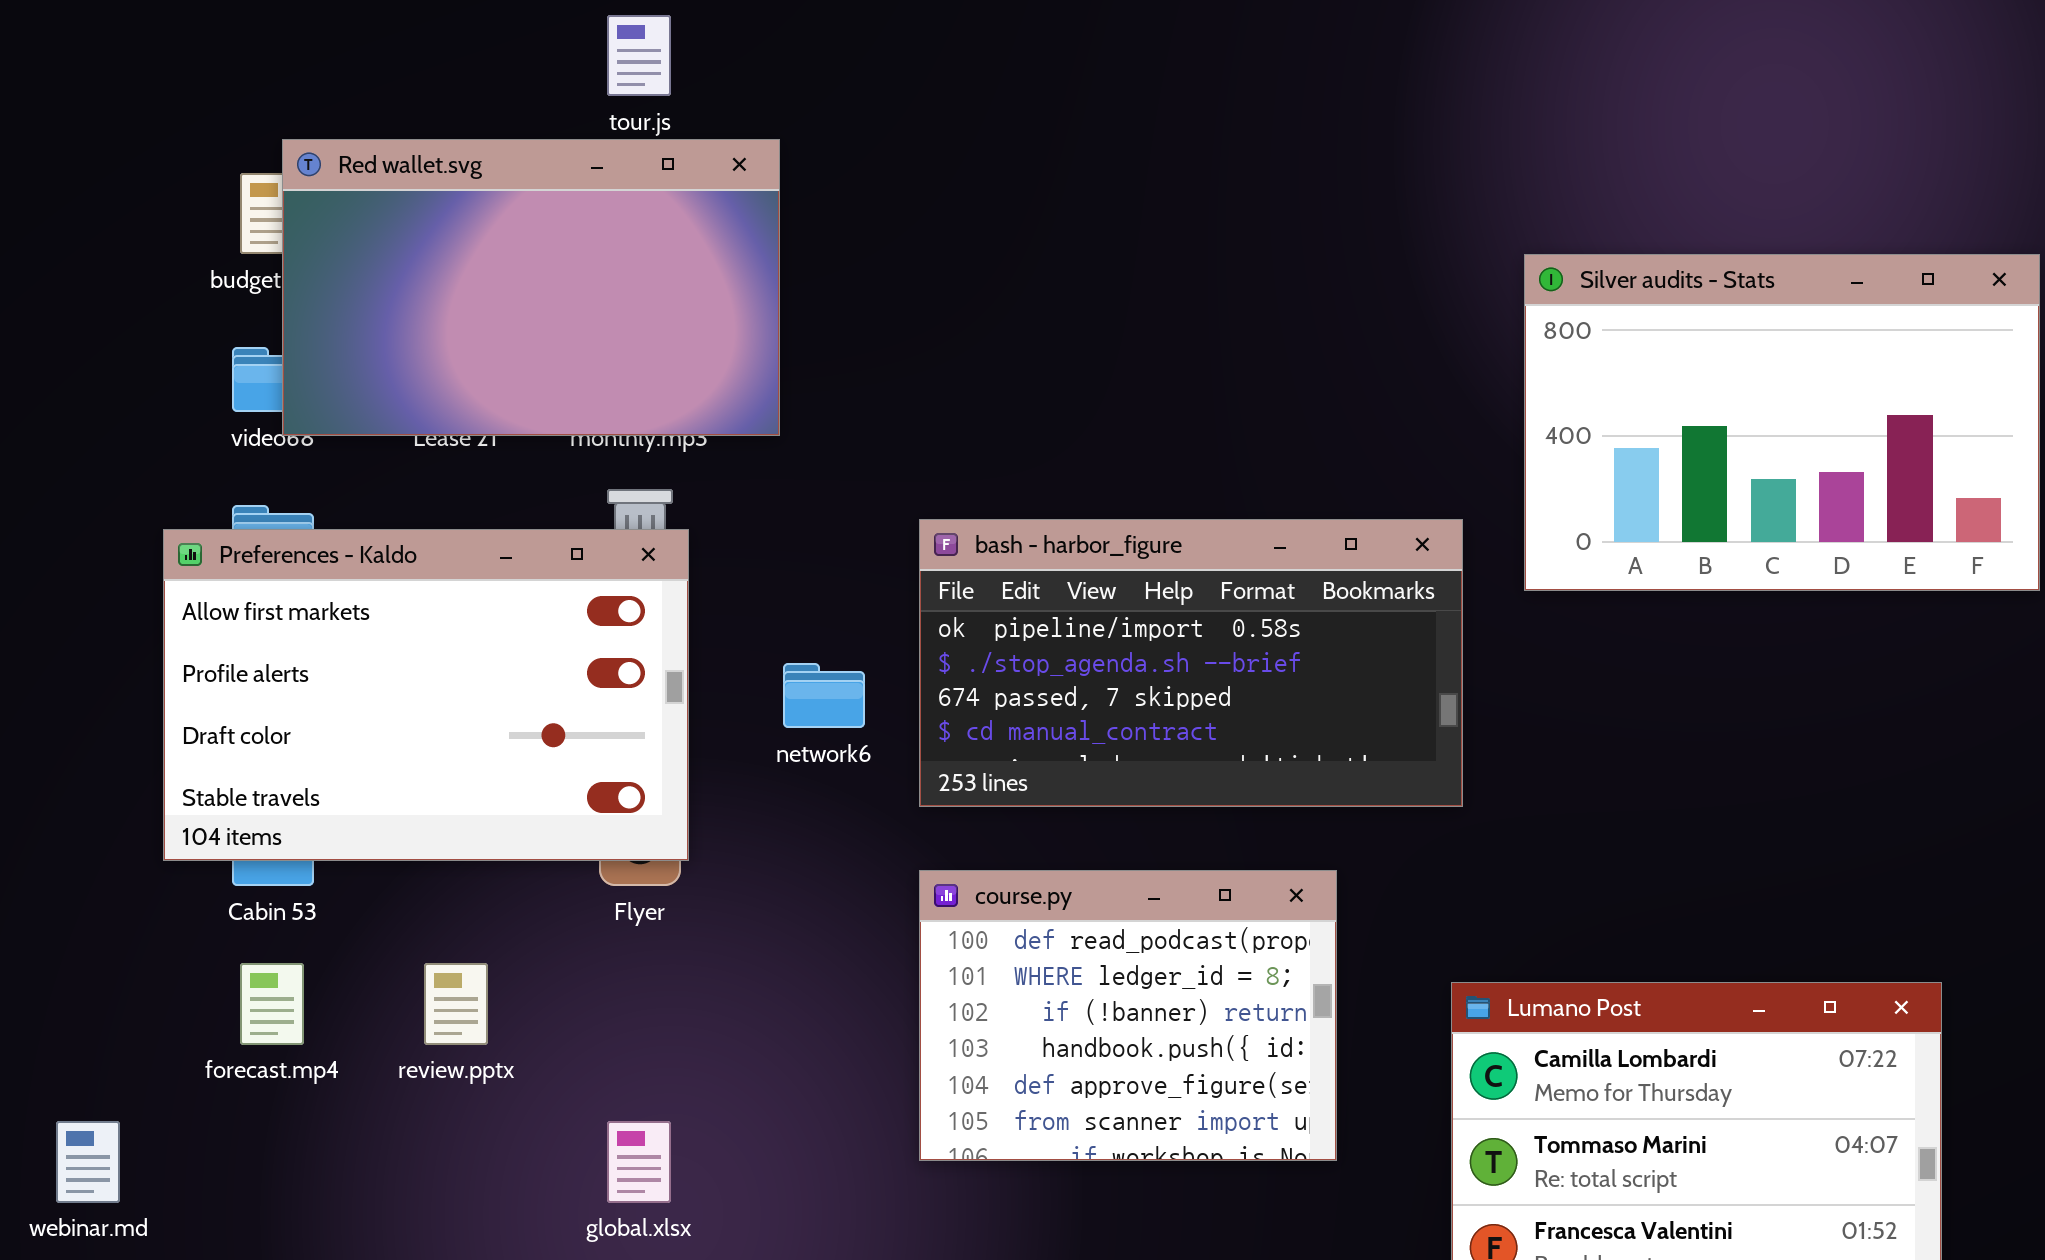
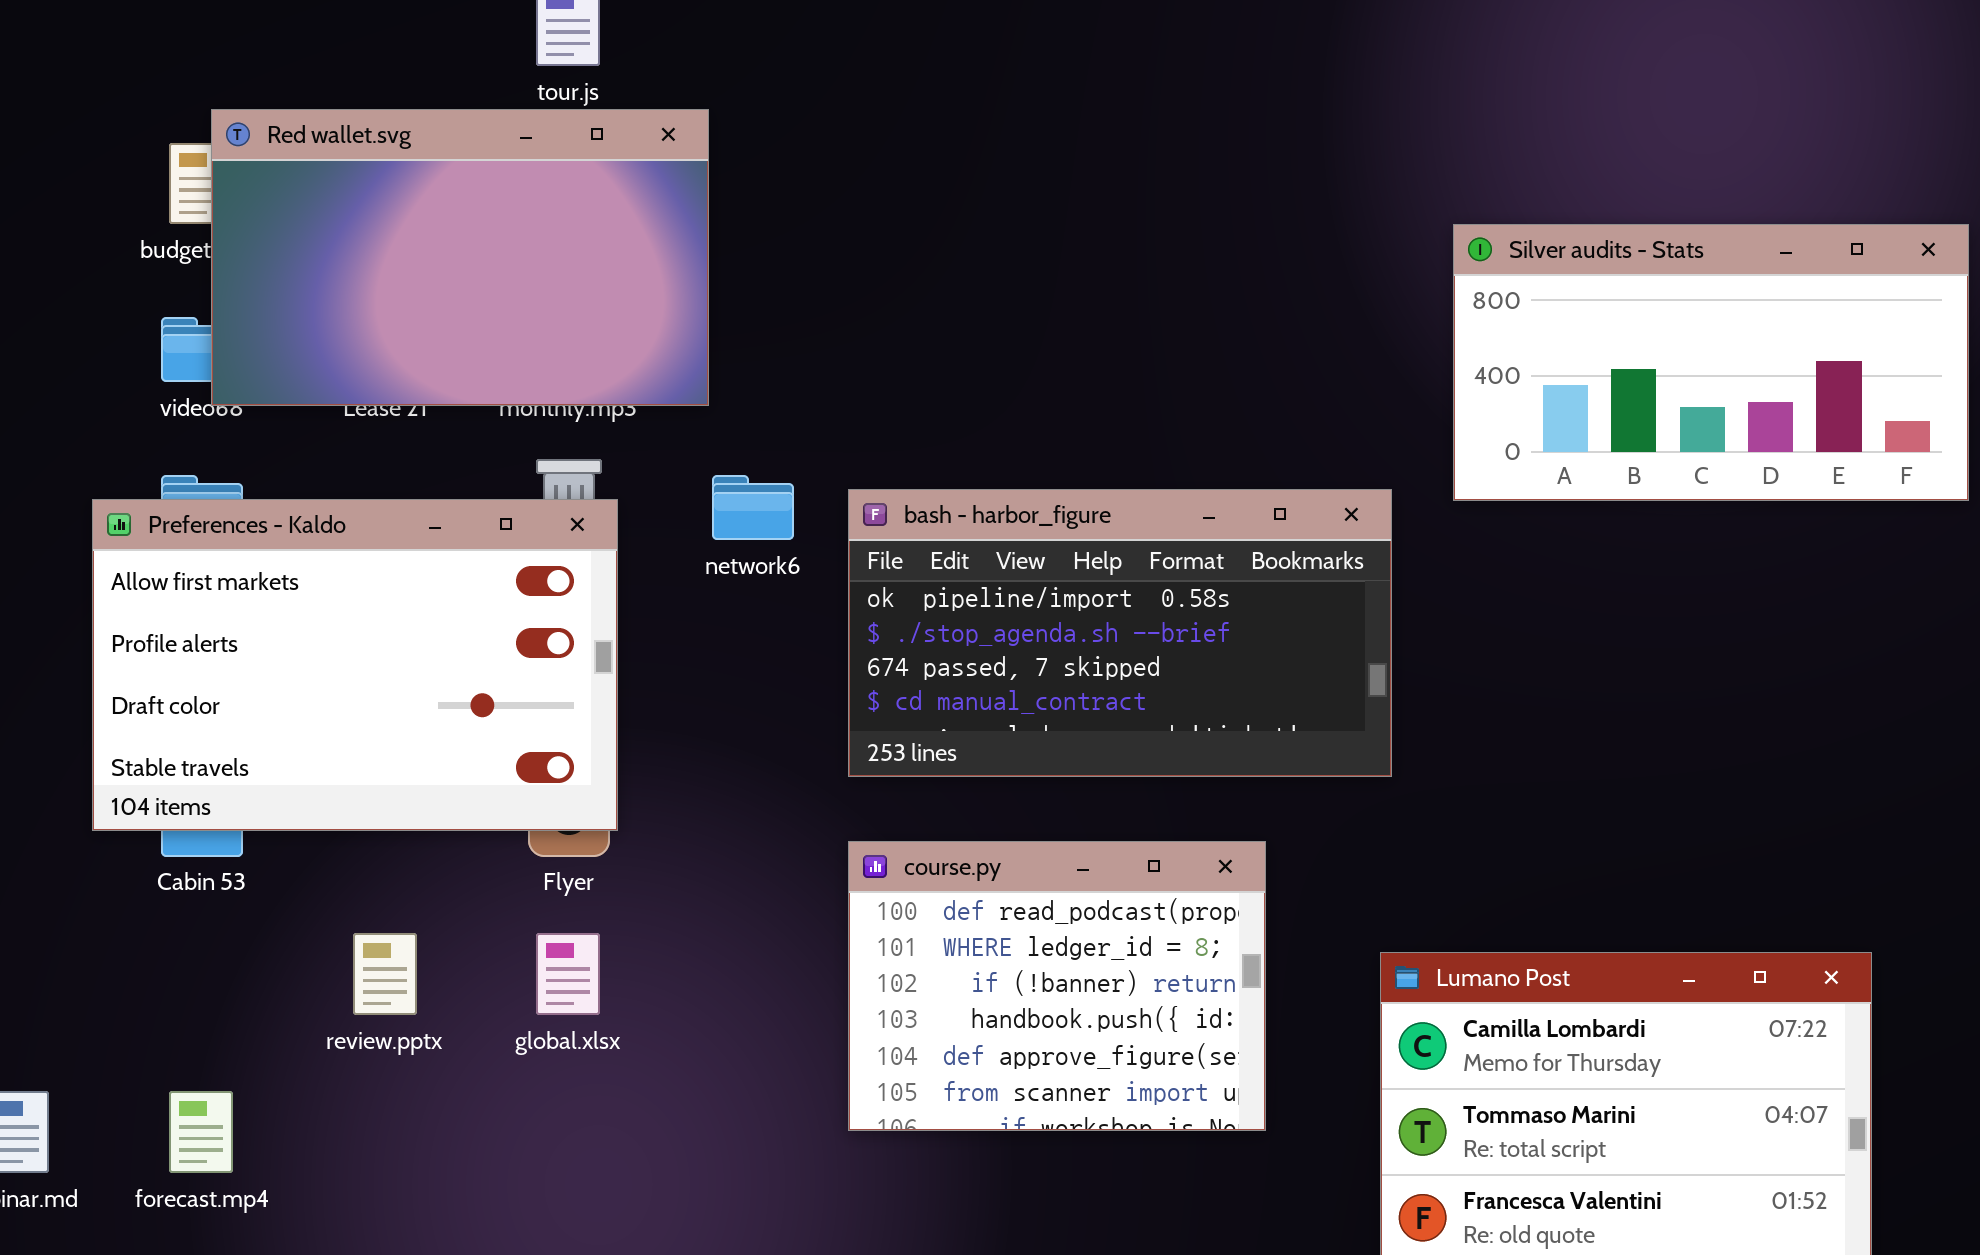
Silver audits - Stats: [1524,254,2040,591] -> [1453,224,1969,501], resized
network6: [783,663,865,728] -> [712,475,794,540], moved
forecast.mp4: [240,963,304,1045] -> [169,1091,233,1173], moved
global.xlsx: [607,1121,671,1203] -> [536,933,600,1015], moved

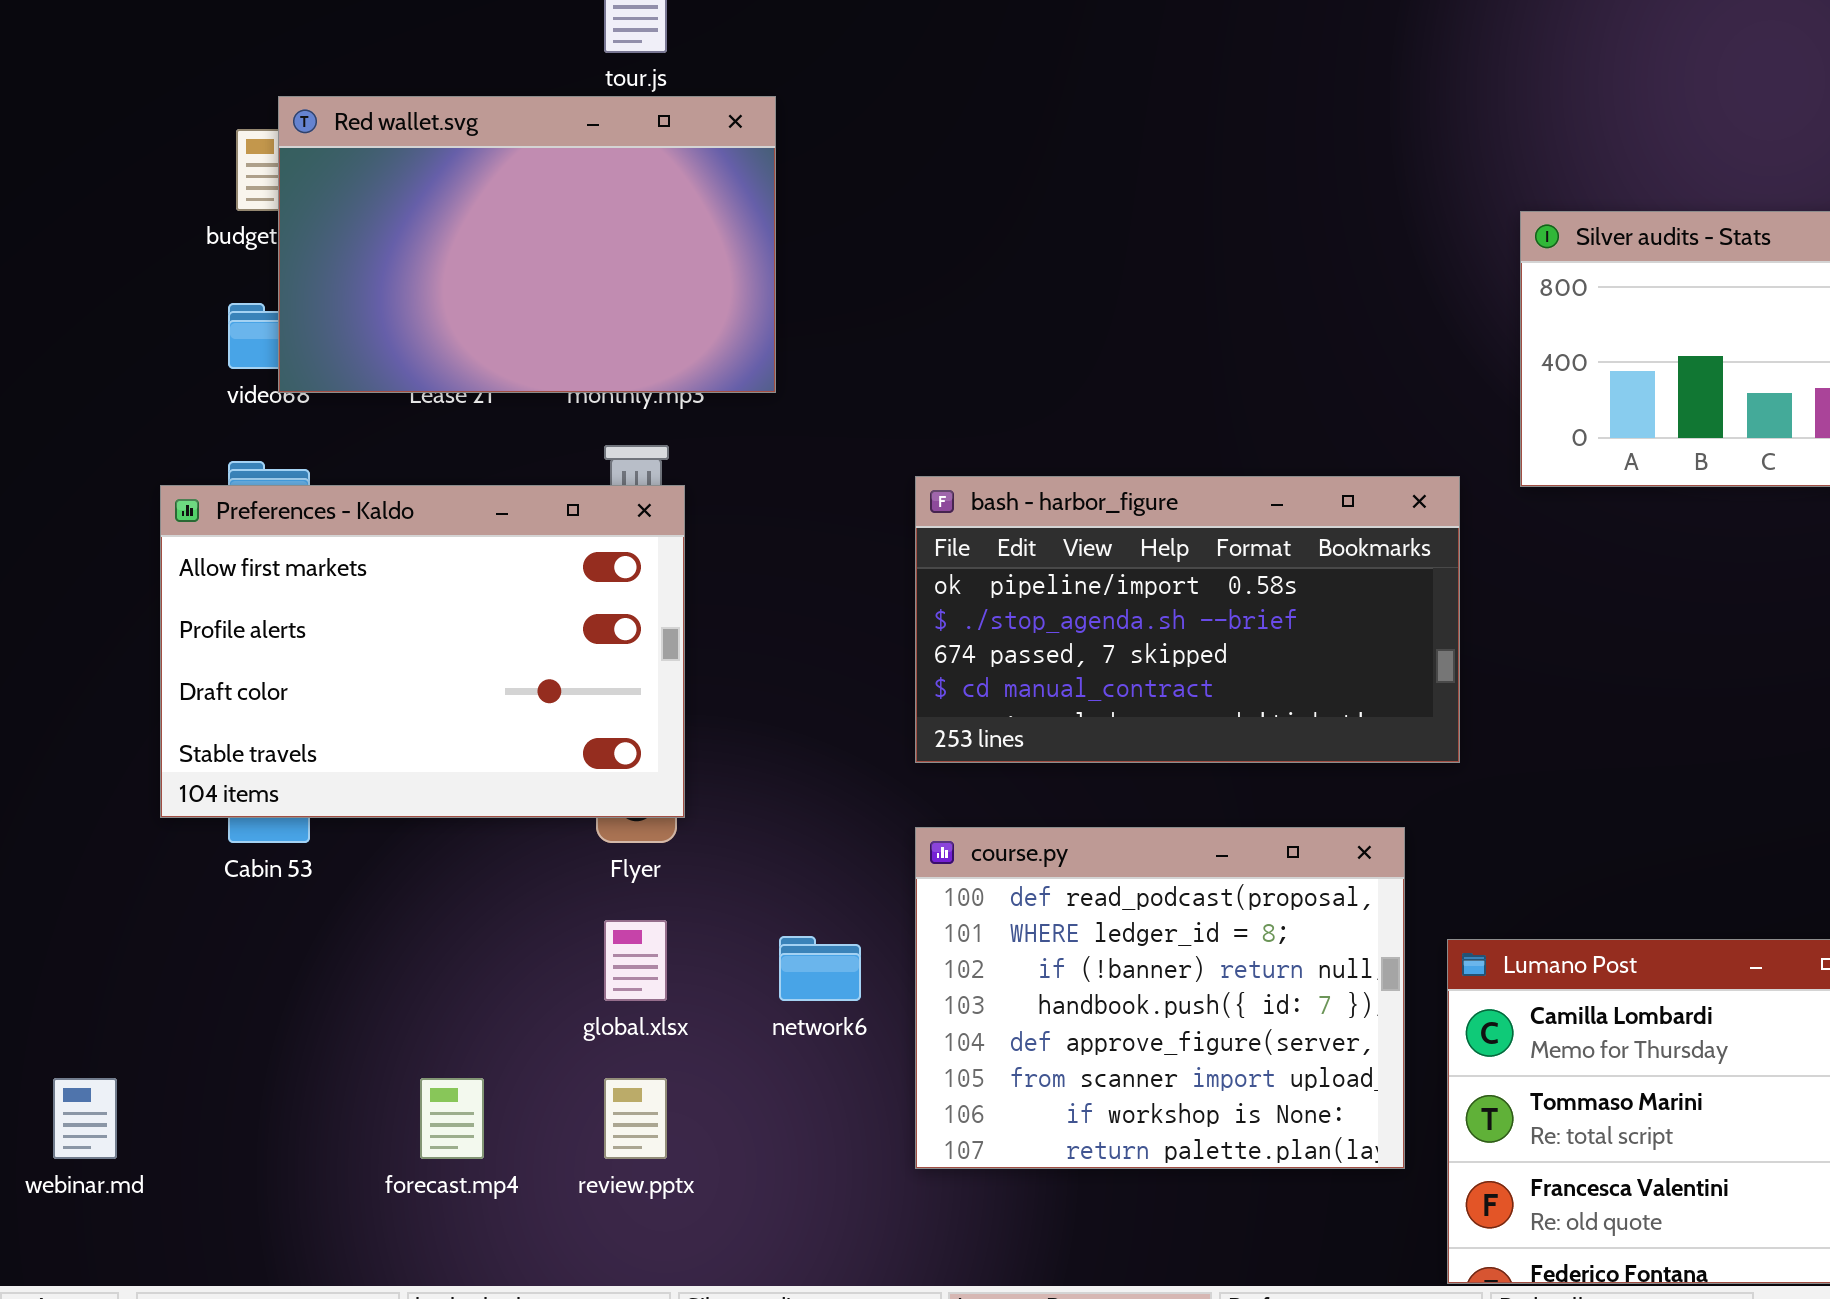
network6: [712,475,794,540] -> [779,936,861,1001], moved
course.py: [848,841,1266,1131] -> [915,827,1405,1169], resized
review.pptx: [353,933,417,1015] -> [604,1078,667,1159], moved
forecast.mp4: [169,1091,233,1173] -> [420,1078,484,1159], moved

